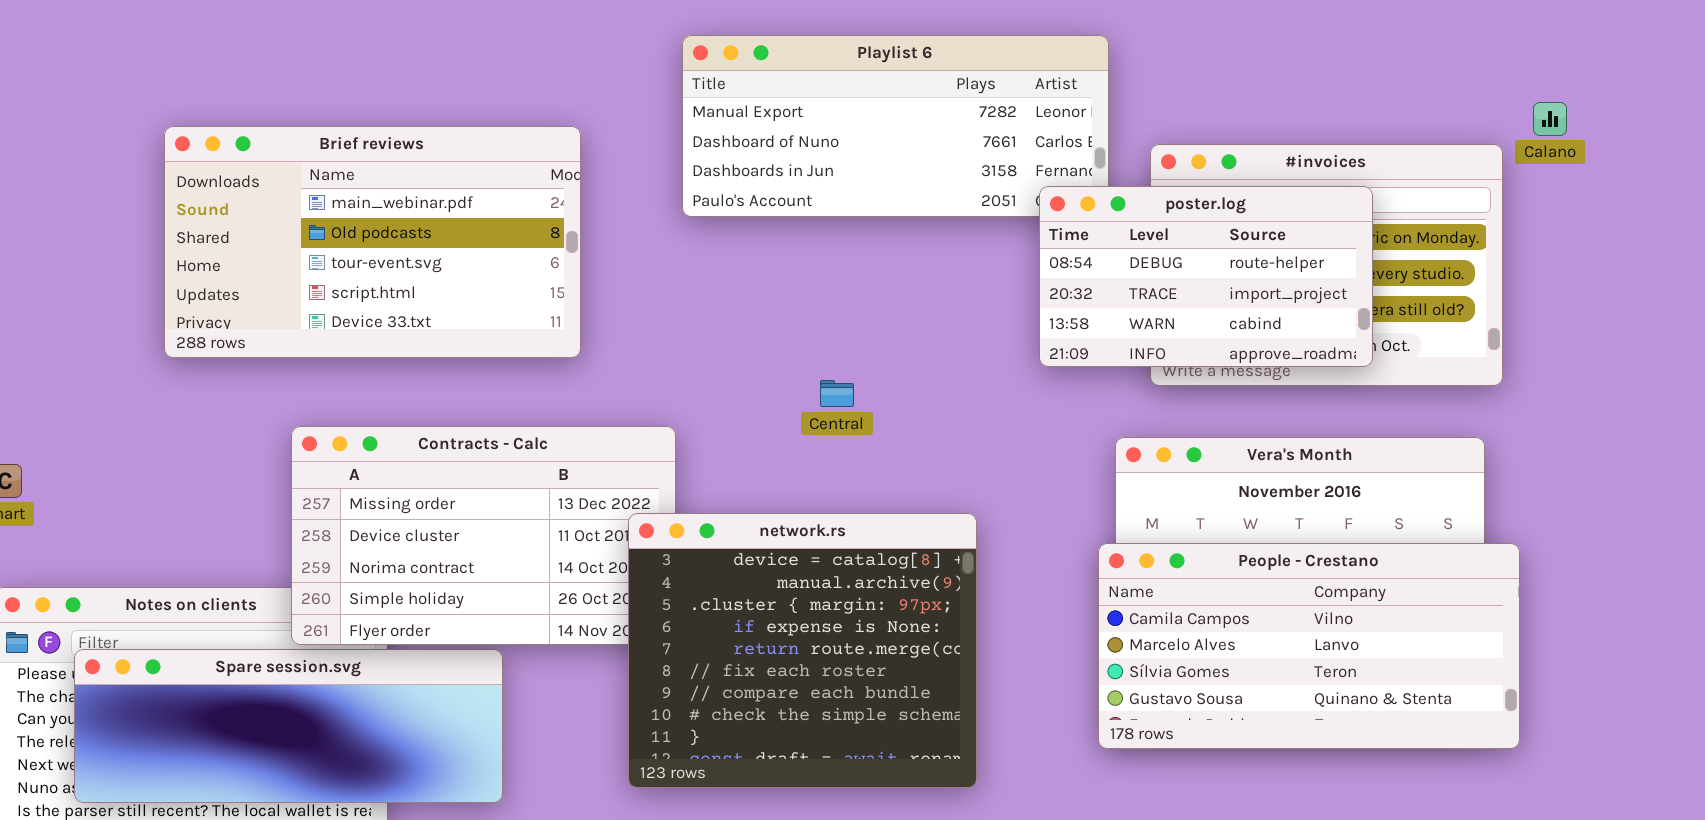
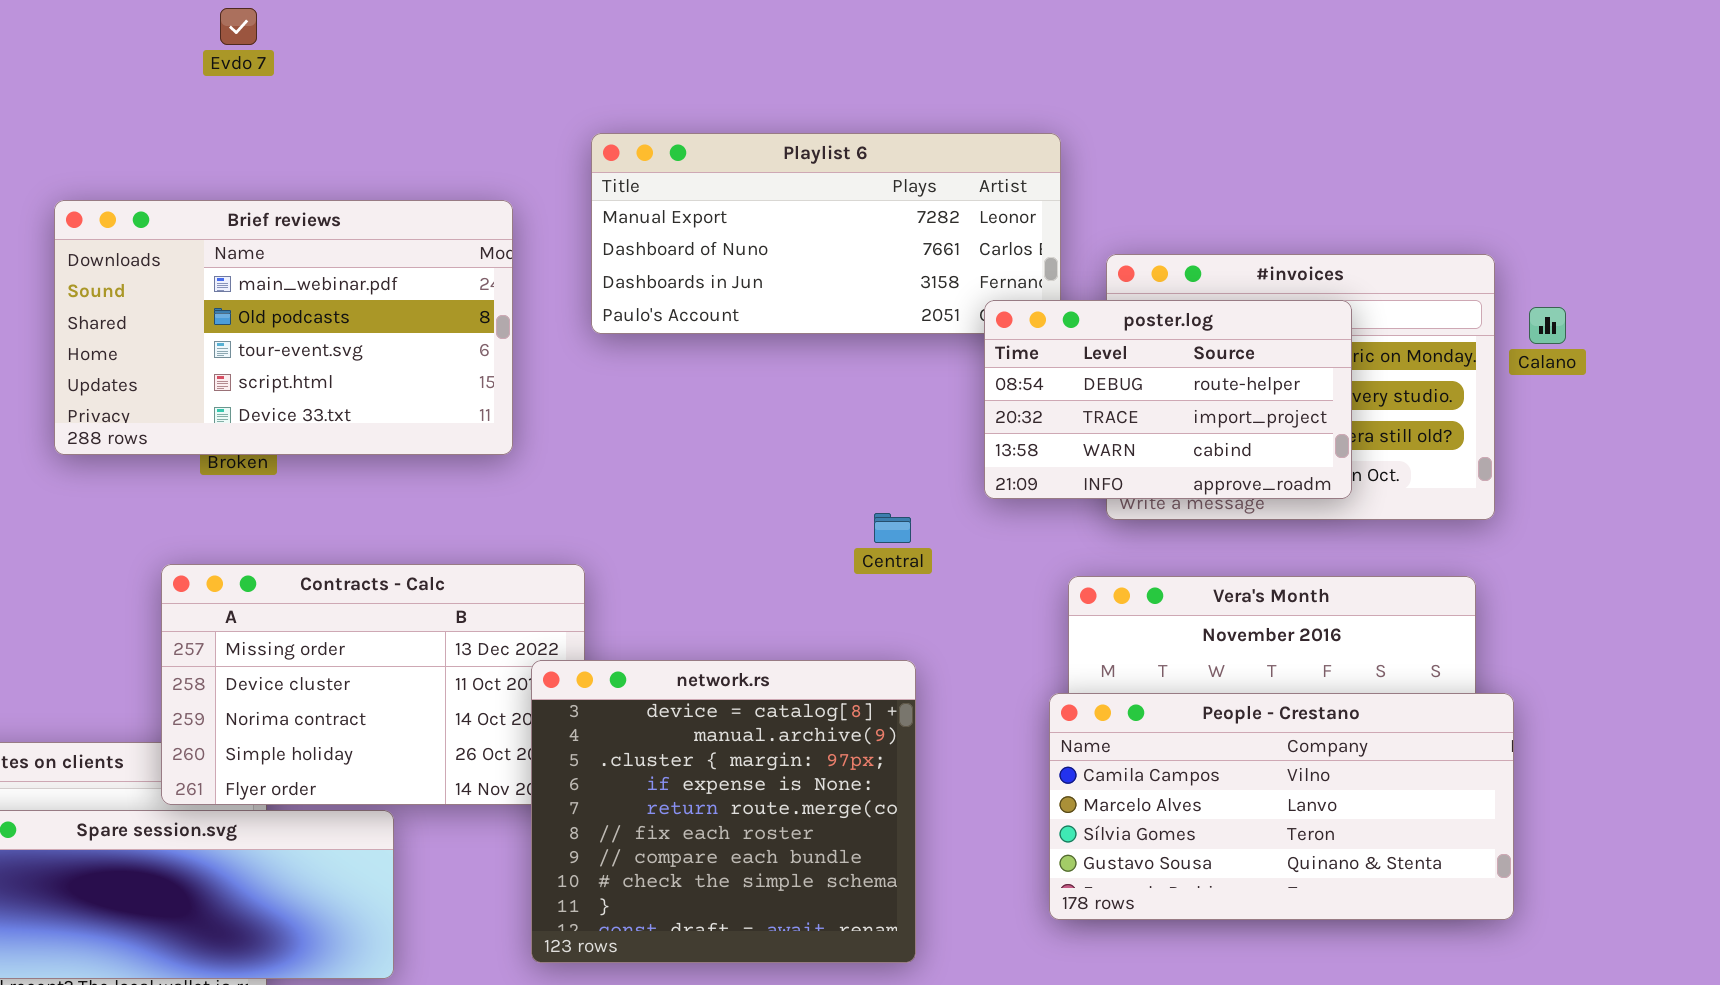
Calano: [1533,102,1567,136] -> [1529,307,1566,344], moved
Brief reviews: [164,126,581,358] -> [54,200,513,455], moved
Central: [820,380,854,407] -> [874,513,911,543], moved

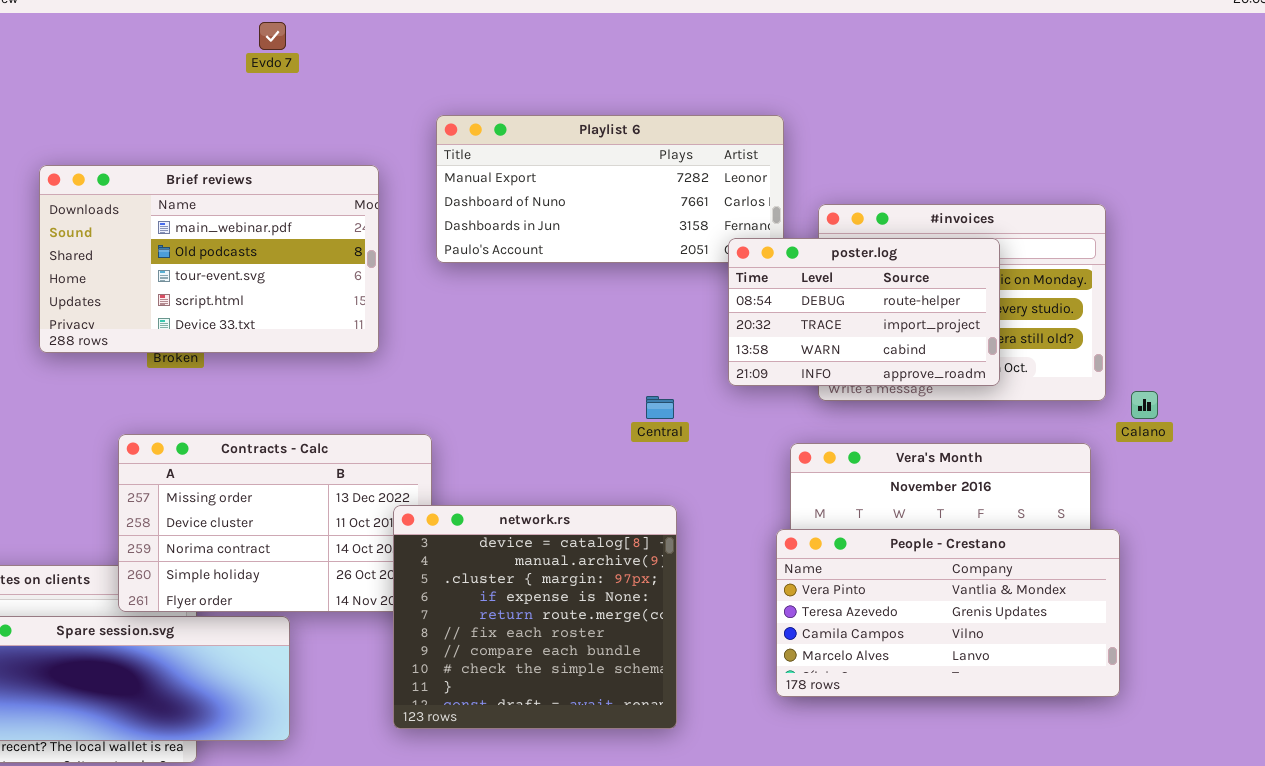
Evdo 7: [220,8,257,45] -> [259,22,286,50], moved
Calano: [1529,307,1566,344] -> [1131,391,1158,419], moved
People - Crestano: [1049,693,1514,920] -> [776,529,1120,697], scrolled up 2 rows

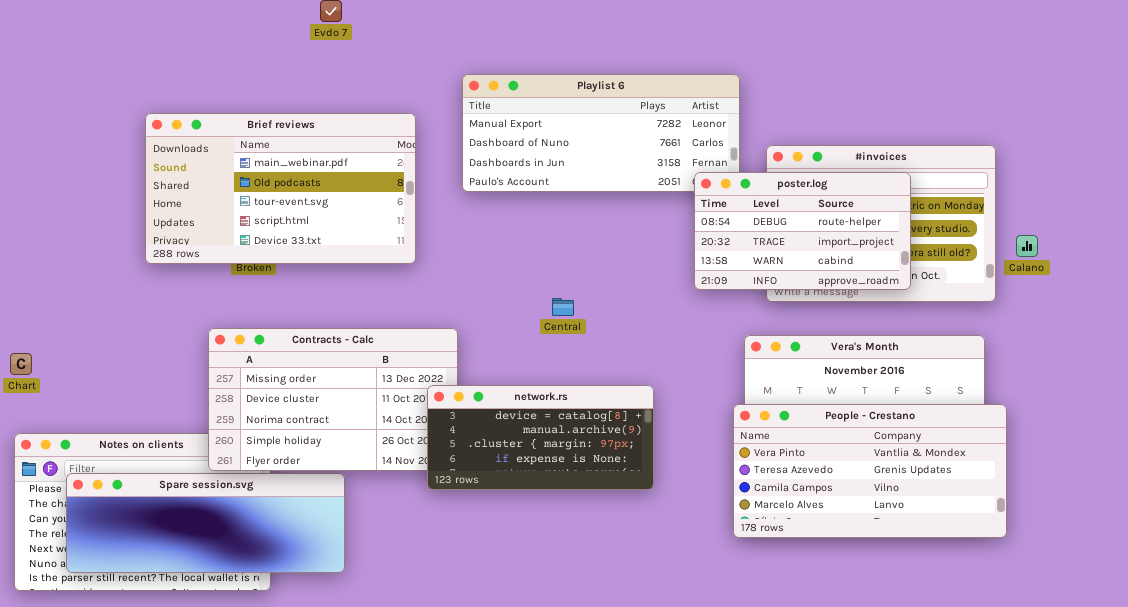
Calano: [1131,391,1158,419] -> [1016,235,1038,257], moved
Central: [646,396,674,419] -> [552,298,574,316], moved
network.rs: [393,505,677,729] -> [427,385,654,490], resized

